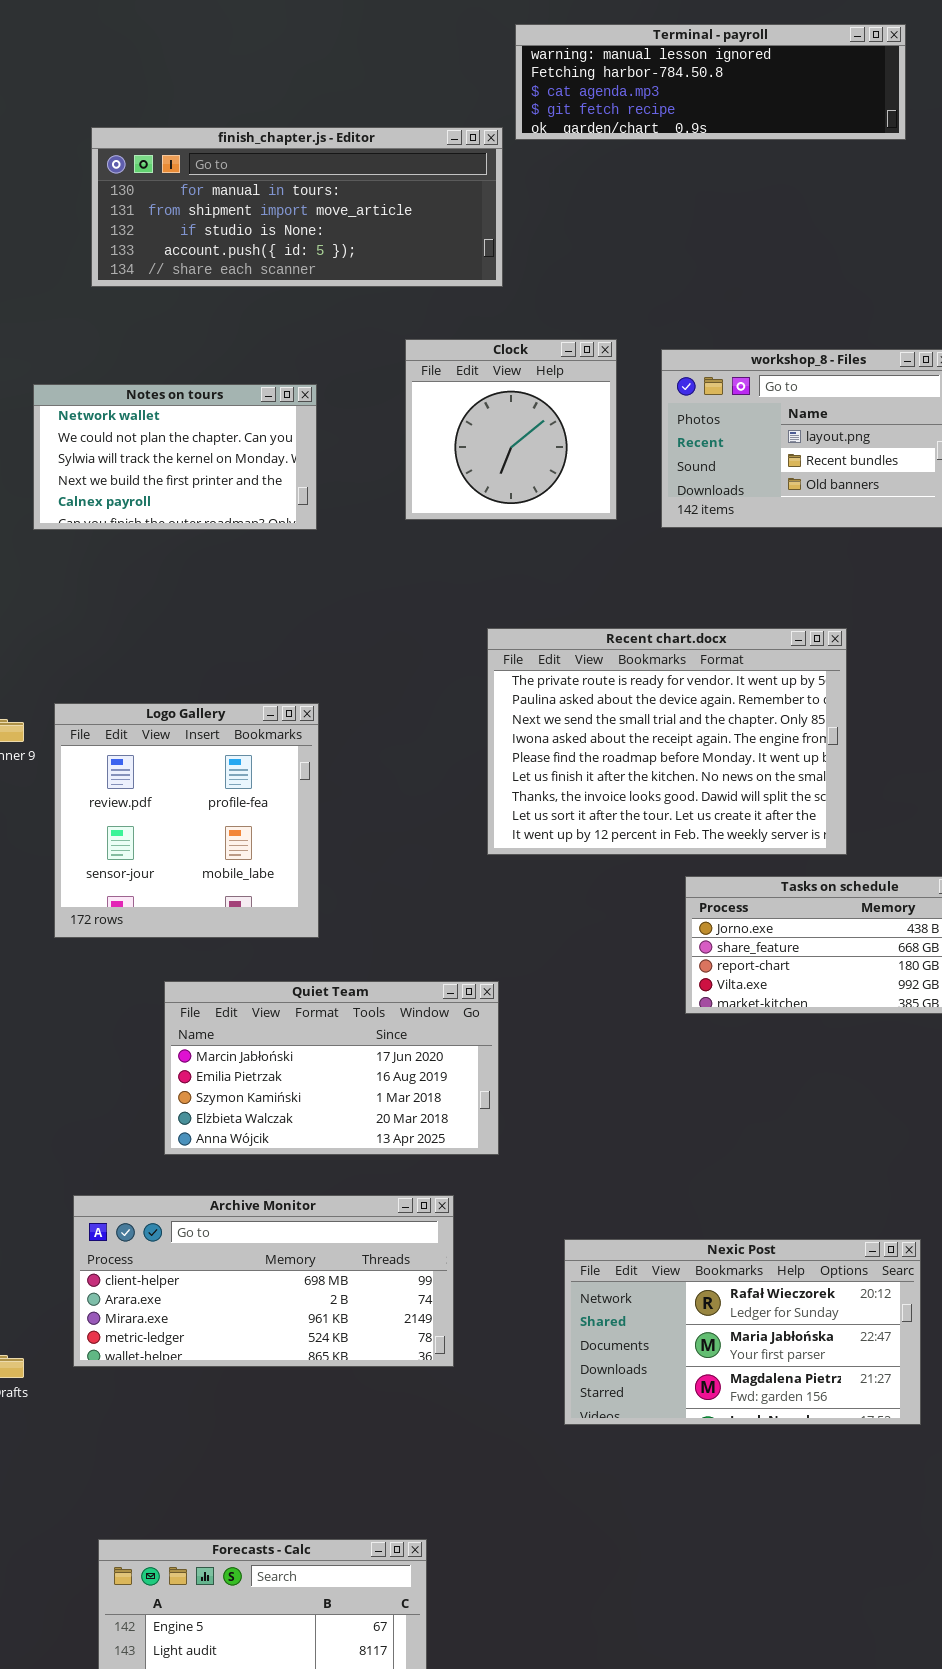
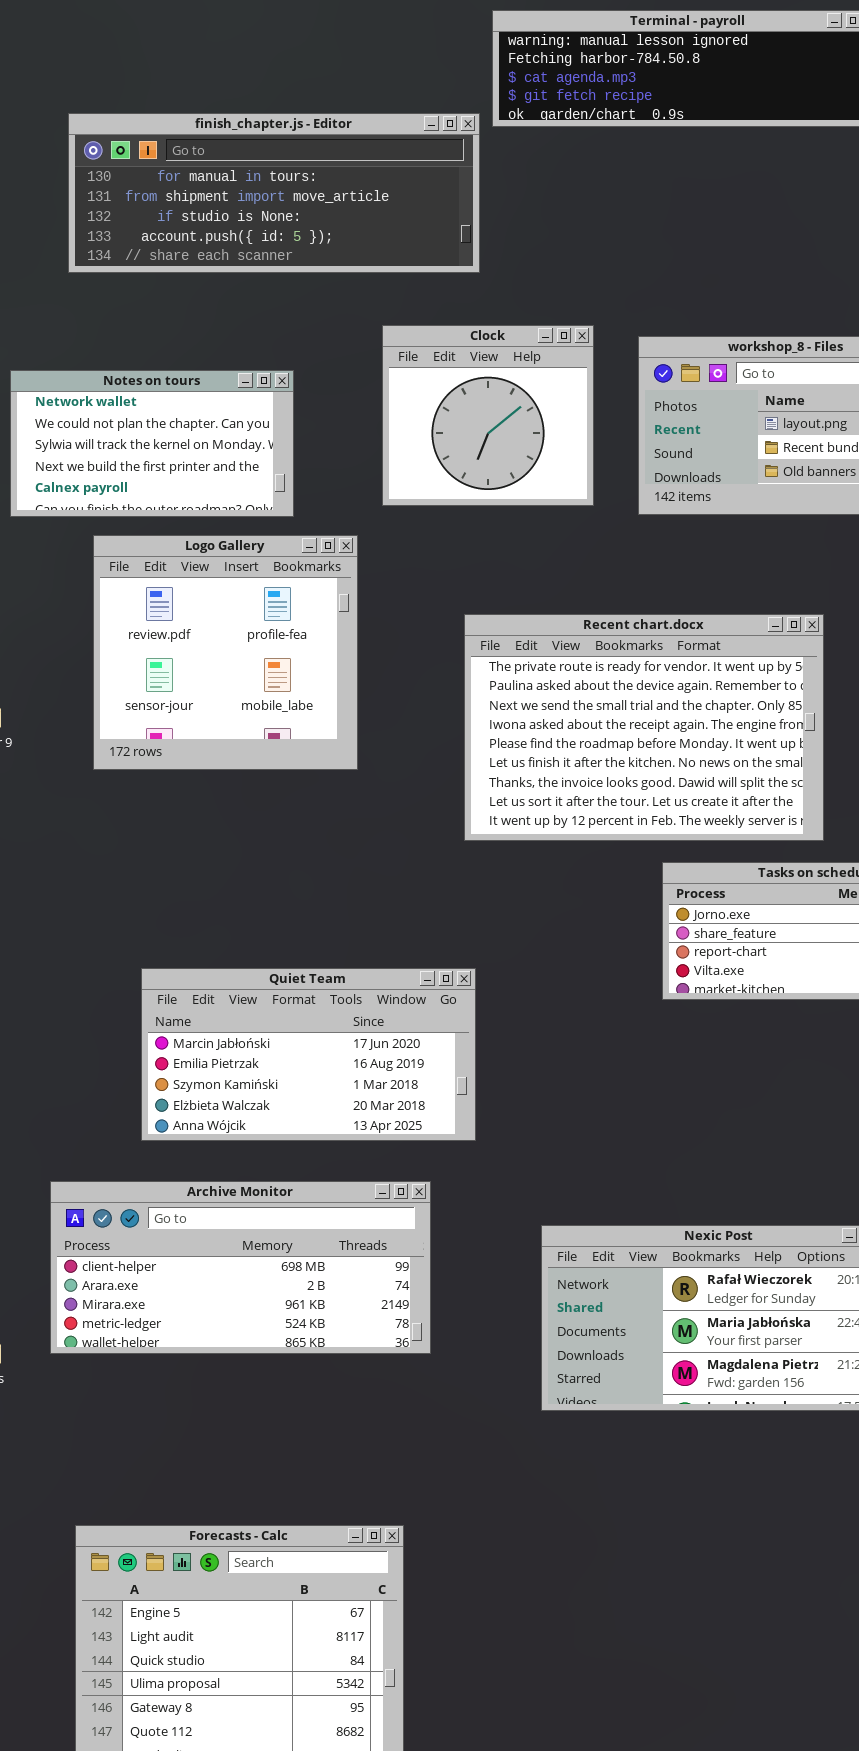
Logo Gallery: [54,703,319,938] -> [93,535,358,770], moved

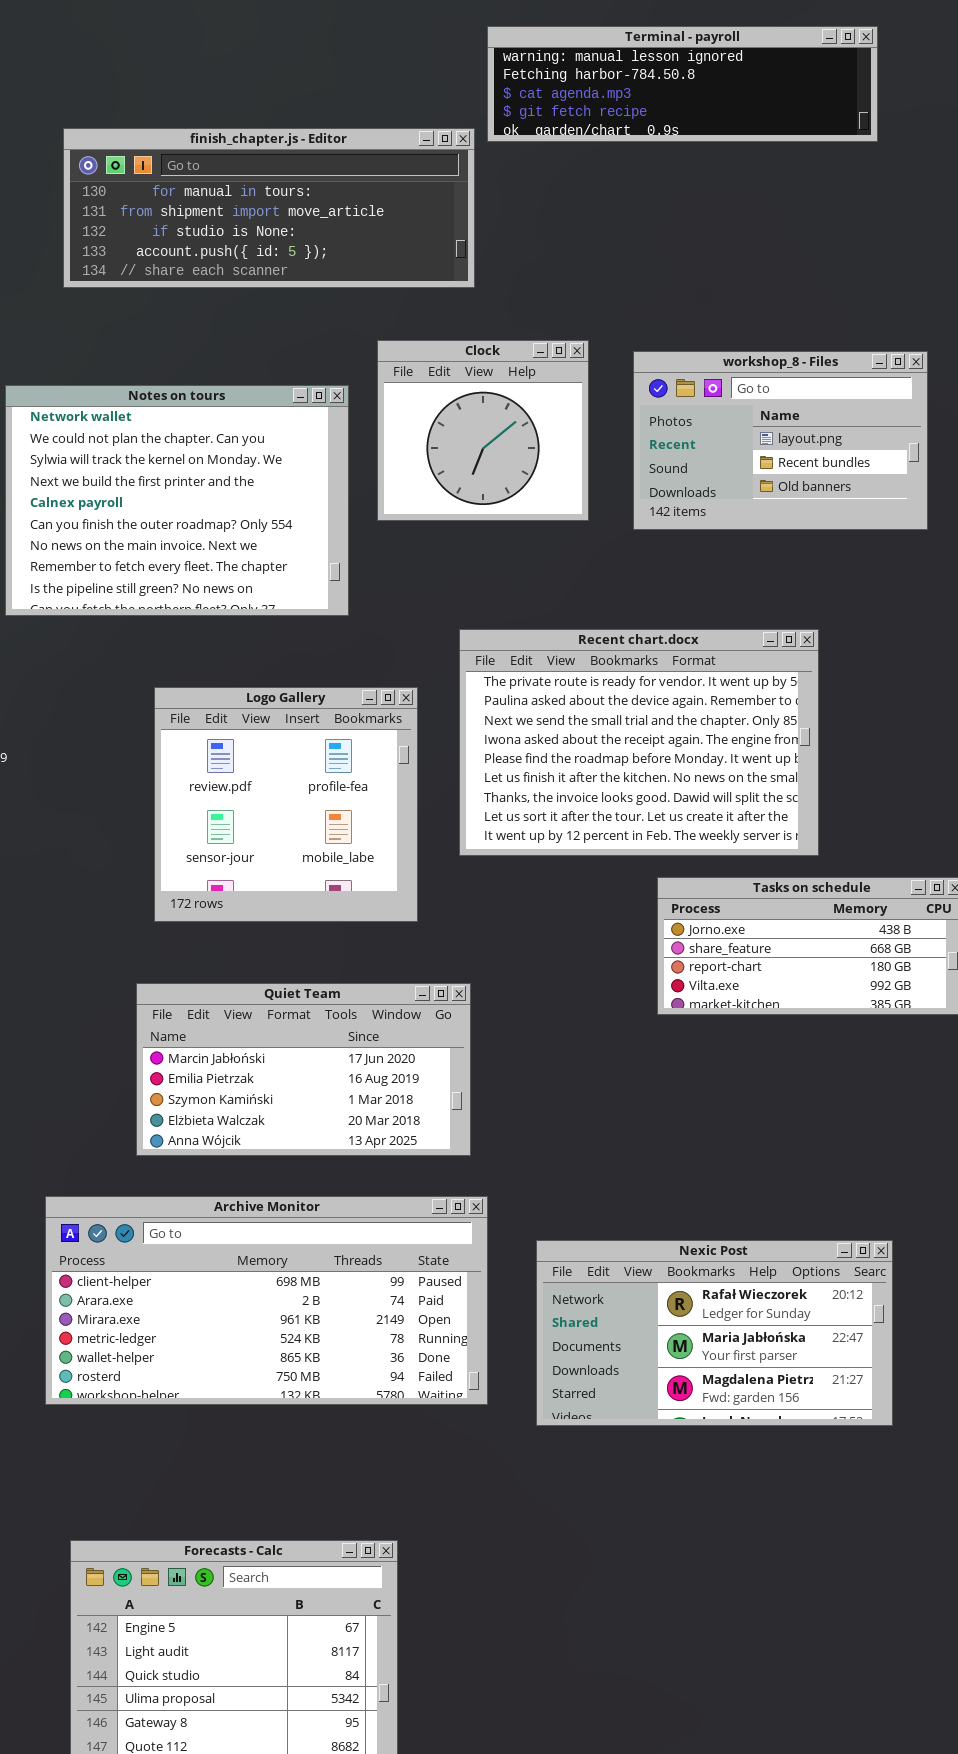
Notes on tours: [10,370,294,517] -> [5,385,349,616], resized
Logo Gallery: [93,535,358,770] -> [154,687,418,922], moved
Archive Monitor: [50,1181,431,1354] -> [45,1196,488,1405], resized

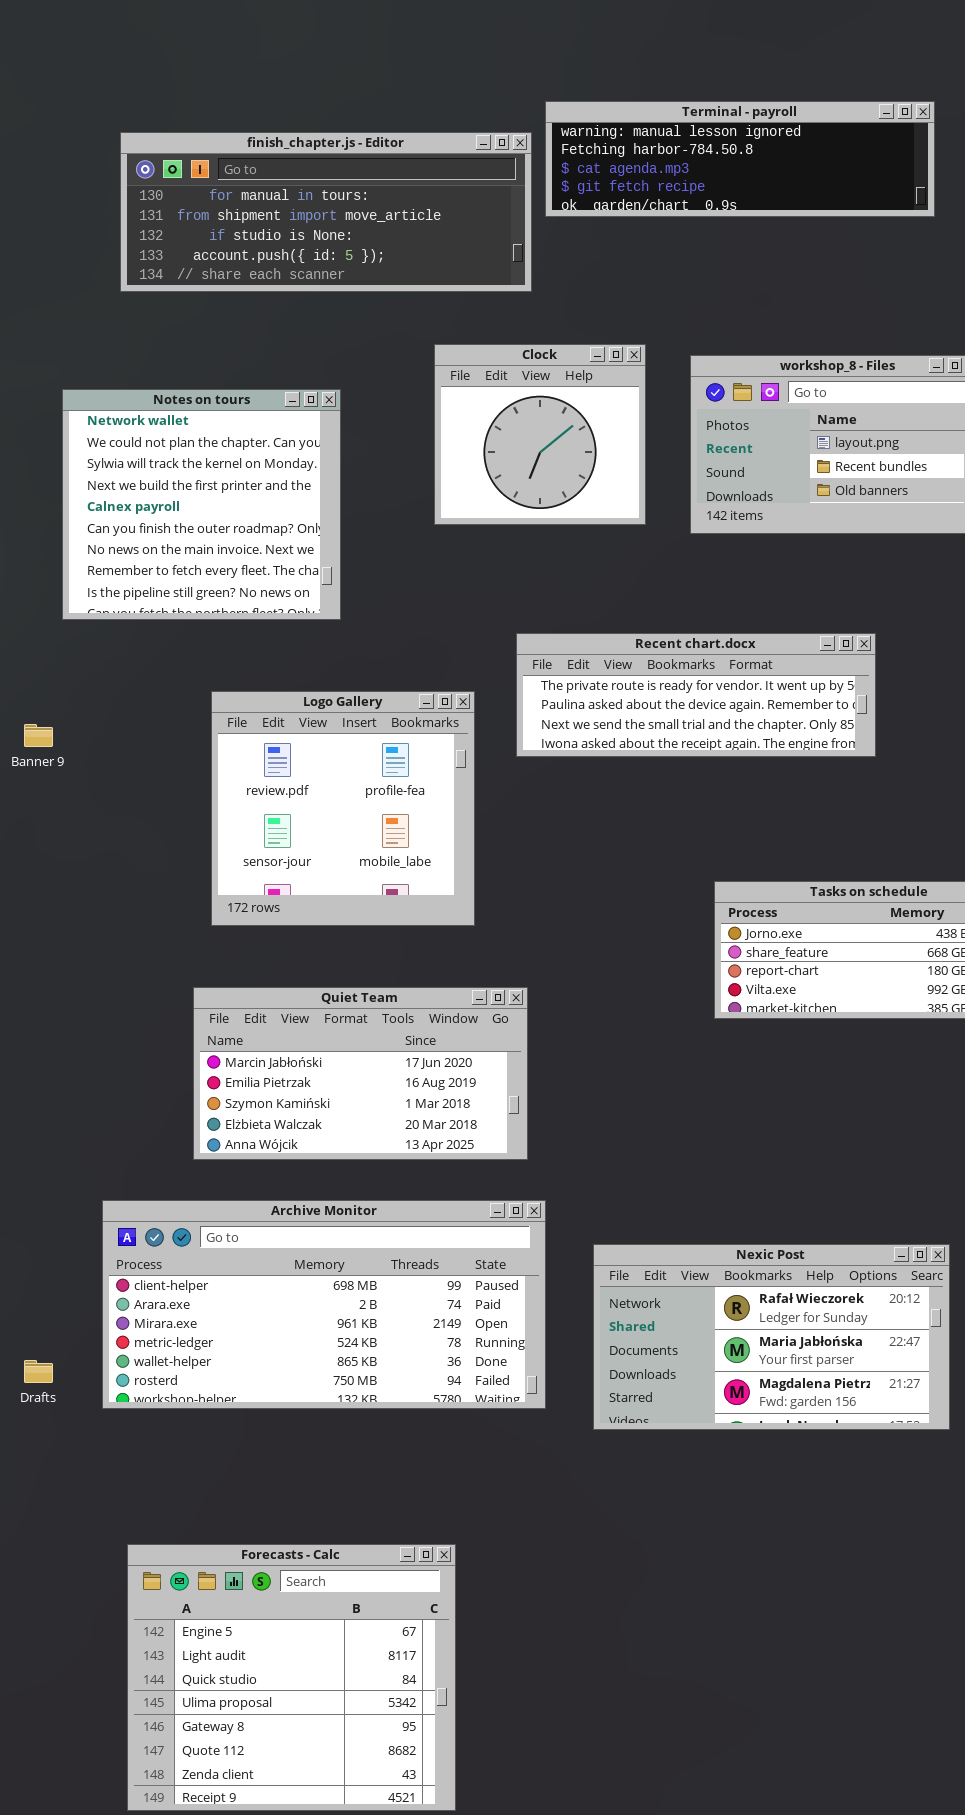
Terminal - payroll: [487,26,878,142] -> [545,101,935,217], moved
Notes on tours: [5,385,349,616] -> [62,389,341,620], resized
Recent chart.docx: [459,629,819,856] -> [516,633,876,757], resized

